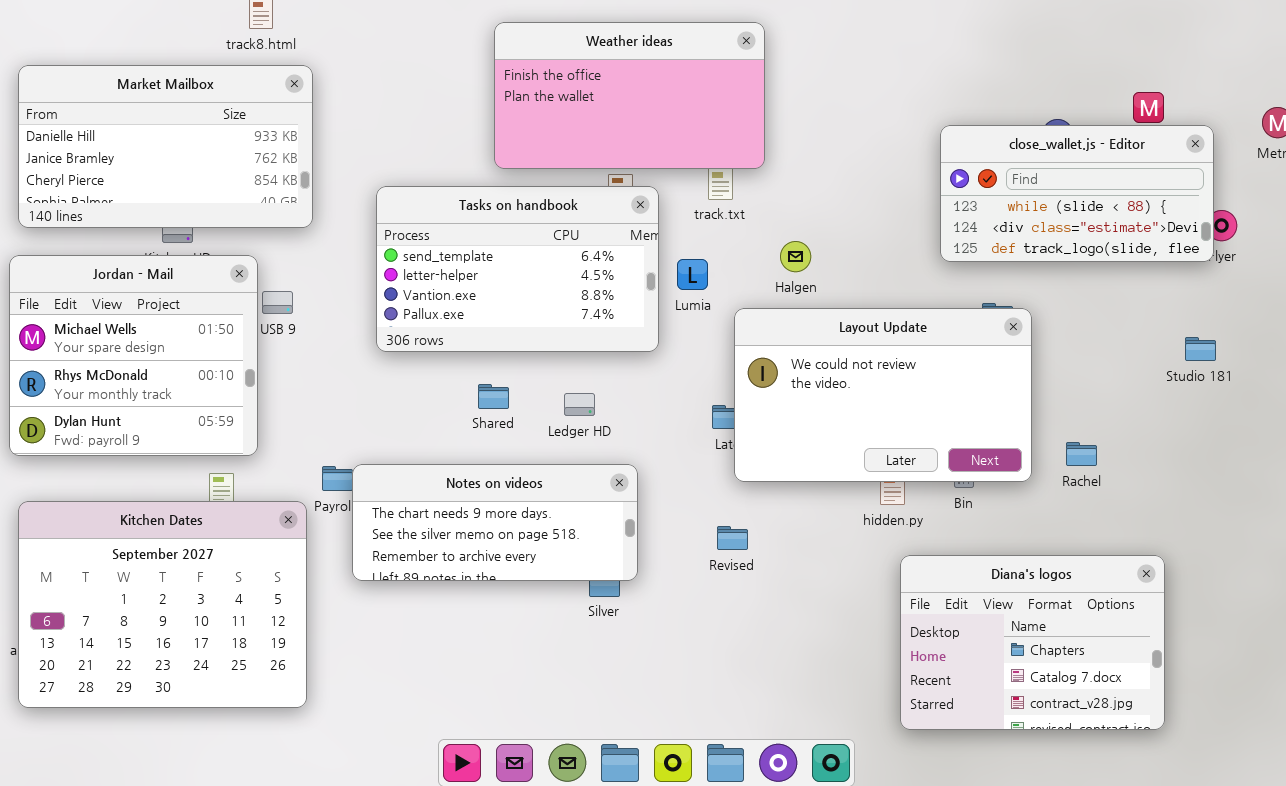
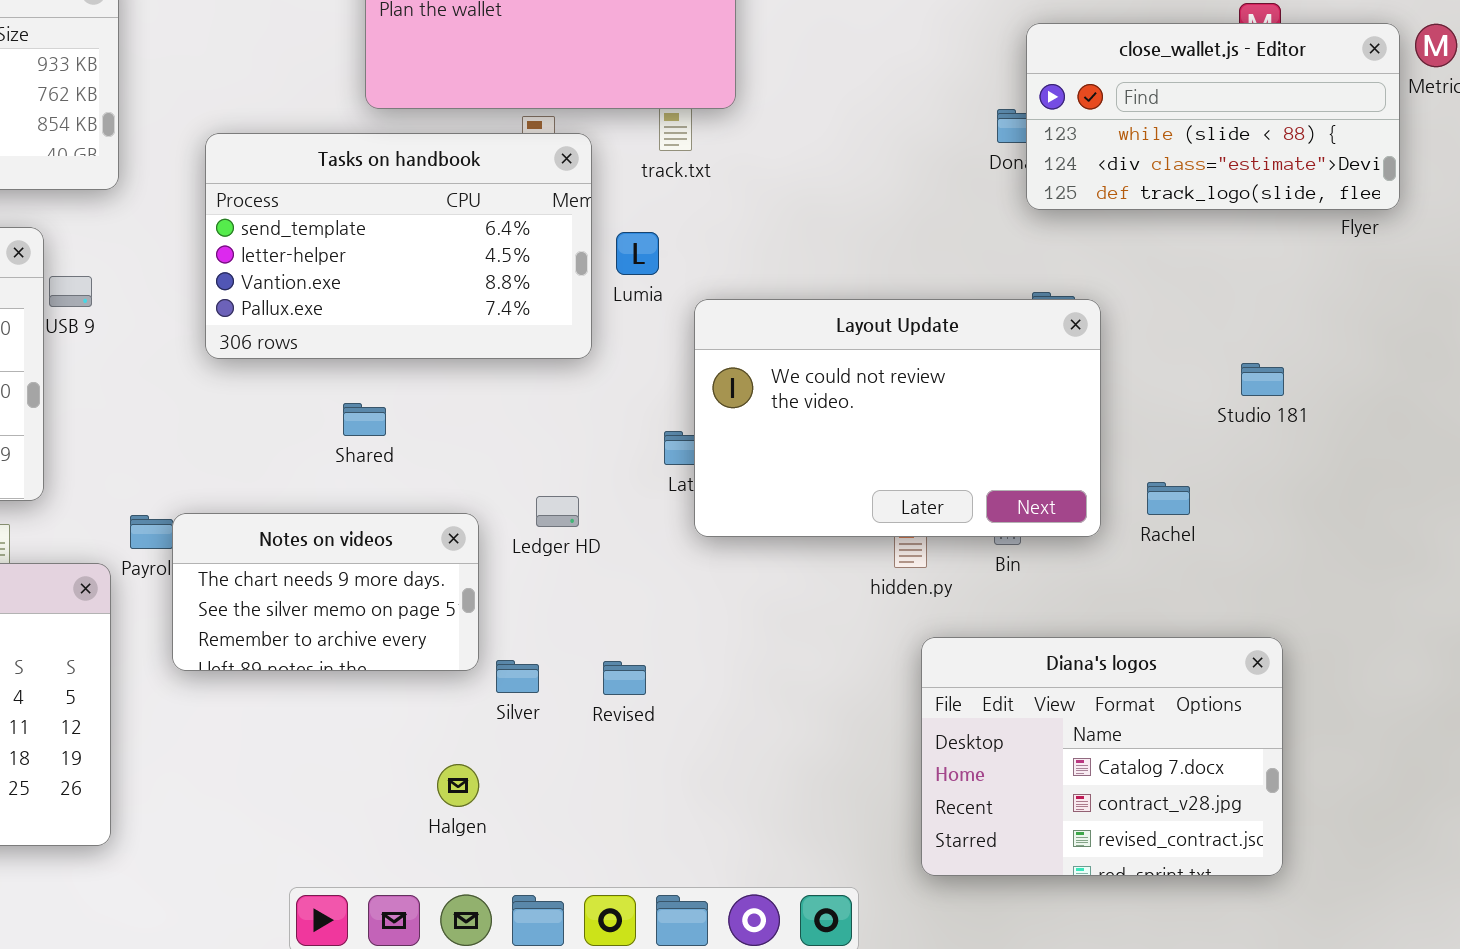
close_wallet.js - Editor: [940,125,1214,262] -> [1026,23,1400,210], moved
Halgen: [780,241,811,272] -> [437,764,479,807], moved
Studio 181: [1185,337,1216,361] -> [1241,363,1284,396], moved
Ledger HD: [564,393,595,416] -> [536,496,579,527], moved
Notes on videos: [352,464,638,581] -> [172,513,479,671], resized
Revised: [717,526,748,550] -> [603,661,646,695], moved
Diana's logos: [900,555,1165,730] -> [921,637,1283,876], scrolled down 1 row

